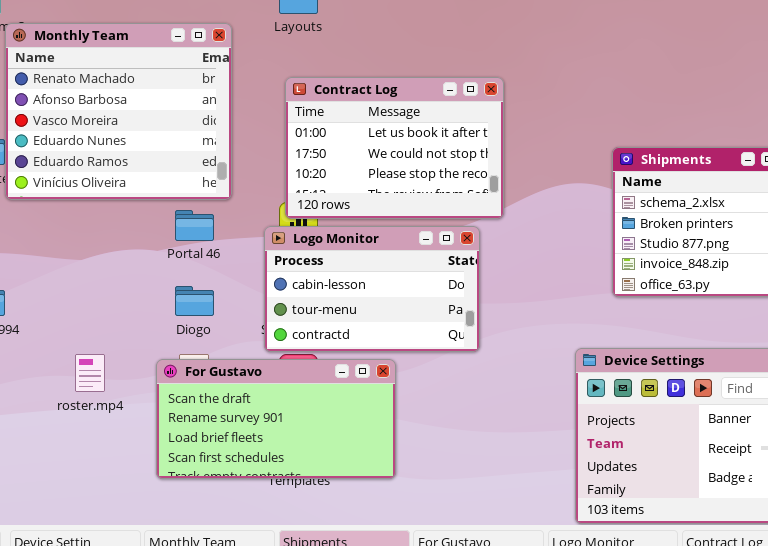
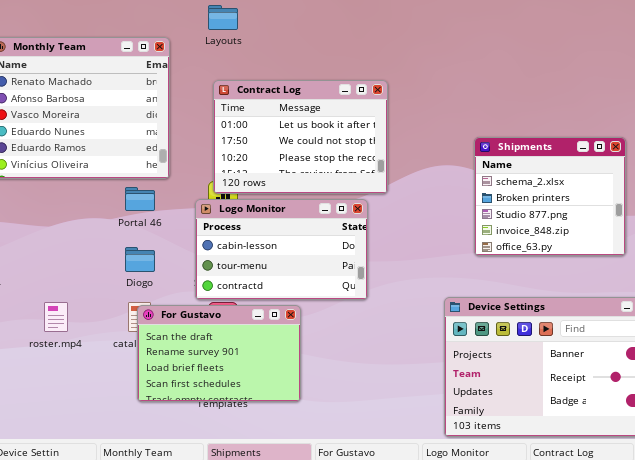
For Gustavo: [156,359,396,479] -> [137,305,301,402], resized

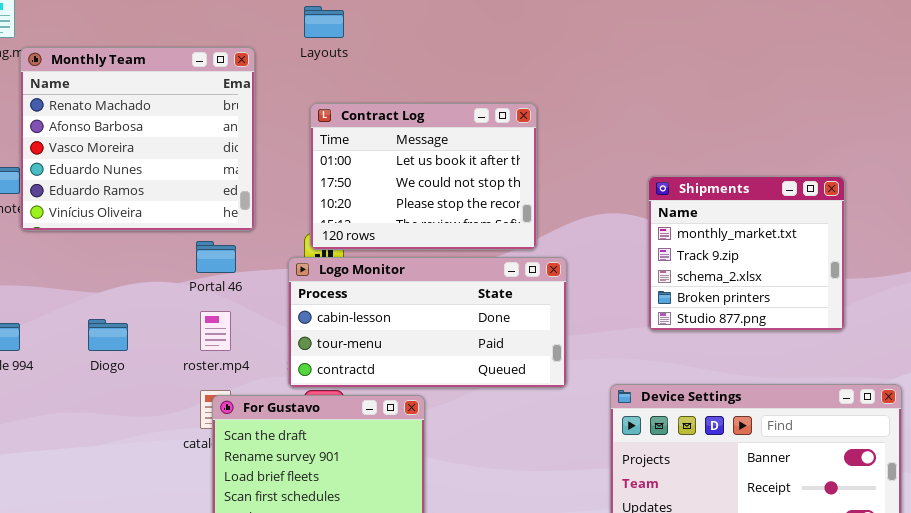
Shipments: [474,137,626,256] -> [648,176,845,331], scrolled up 2 rows
Logo Monitor: [195,199,368,300] -> [288,257,567,388], resized
Diogo: [125,247,155,272] -> [88,319,128,351], moved
roster.mp4: [44,302,68,332] -> [200,311,231,351], moved

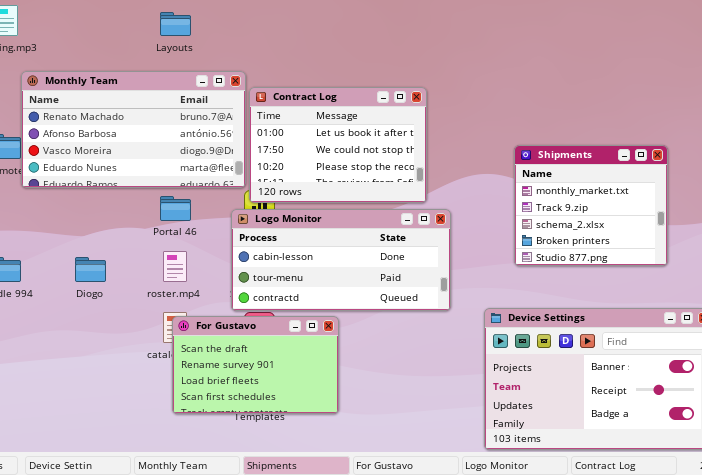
Layouts: [304,6,344,38] -> [160,12,191,36], moved
Monthly Team: [20,47,255,231] -> [21,71,246,188], resized

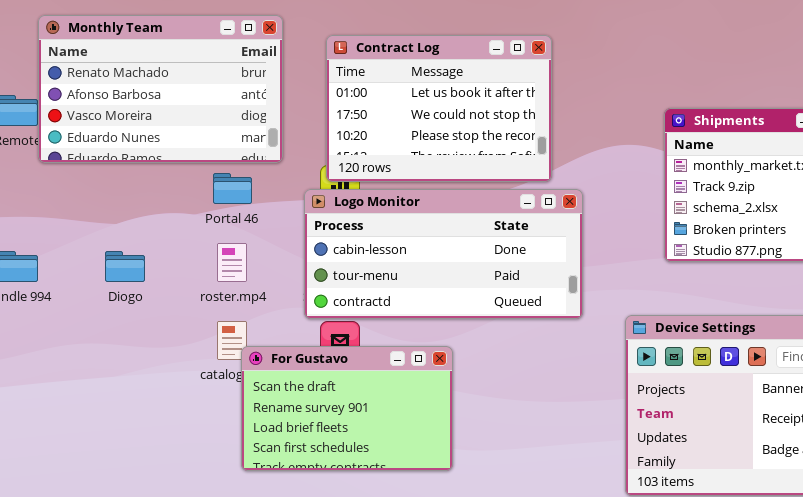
Monthly Team: [21,71,246,188] -> [38,15,283,163], resized
For Gustavo: [172,316,339,414] -> [241,346,453,471], moved

